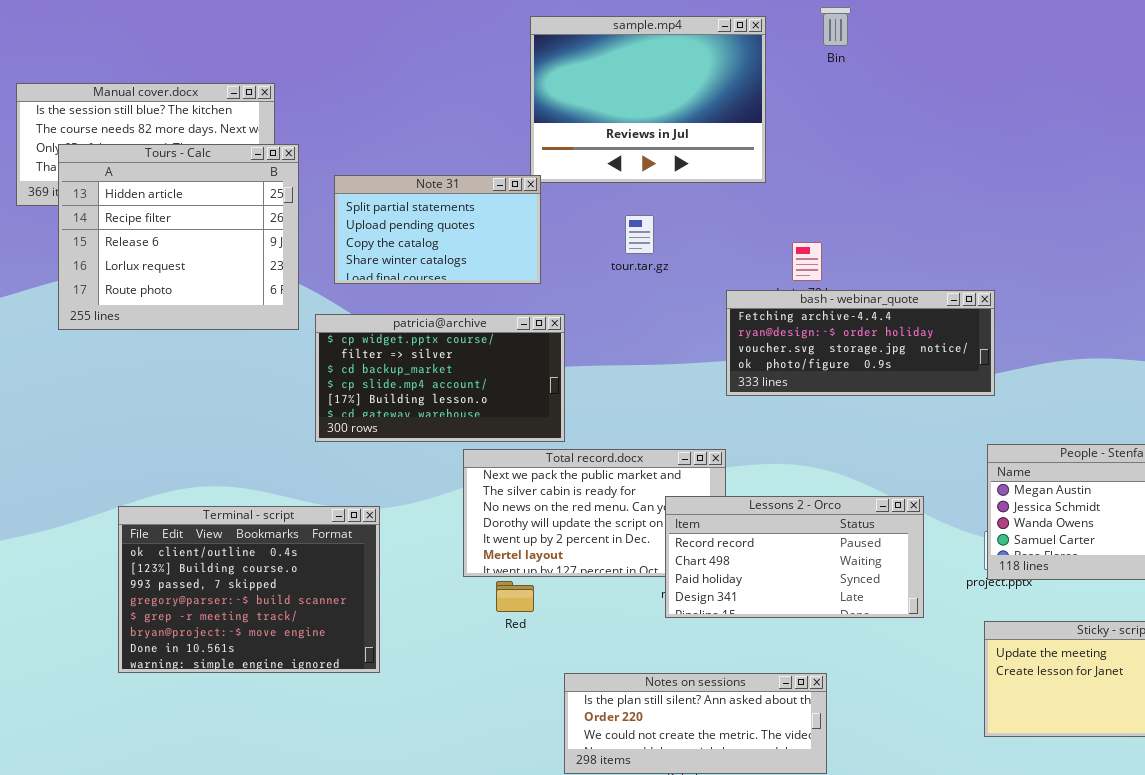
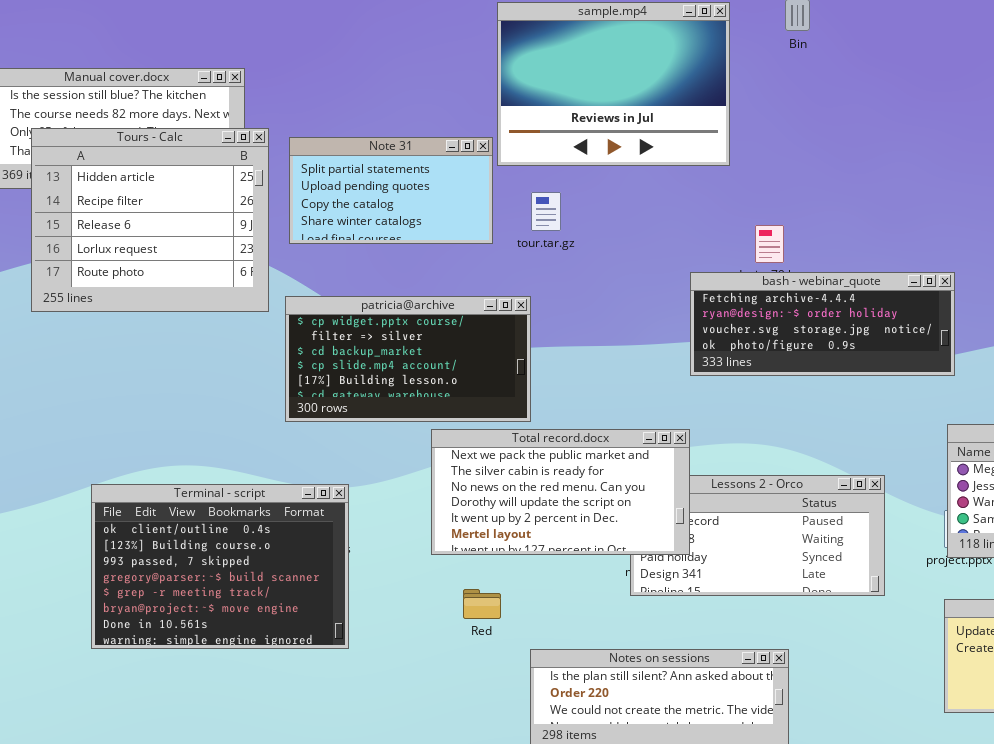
Note 31: [334,175,541,284] -> [289,137,493,244], moved
tour.tar.gz: [625,215,654,254] -> [531,192,561,231], moved
Total record.docx: [463,449,726,577] -> [431,429,690,555], raised
Red: [496,581,534,612] -> [463,589,501,619], moved

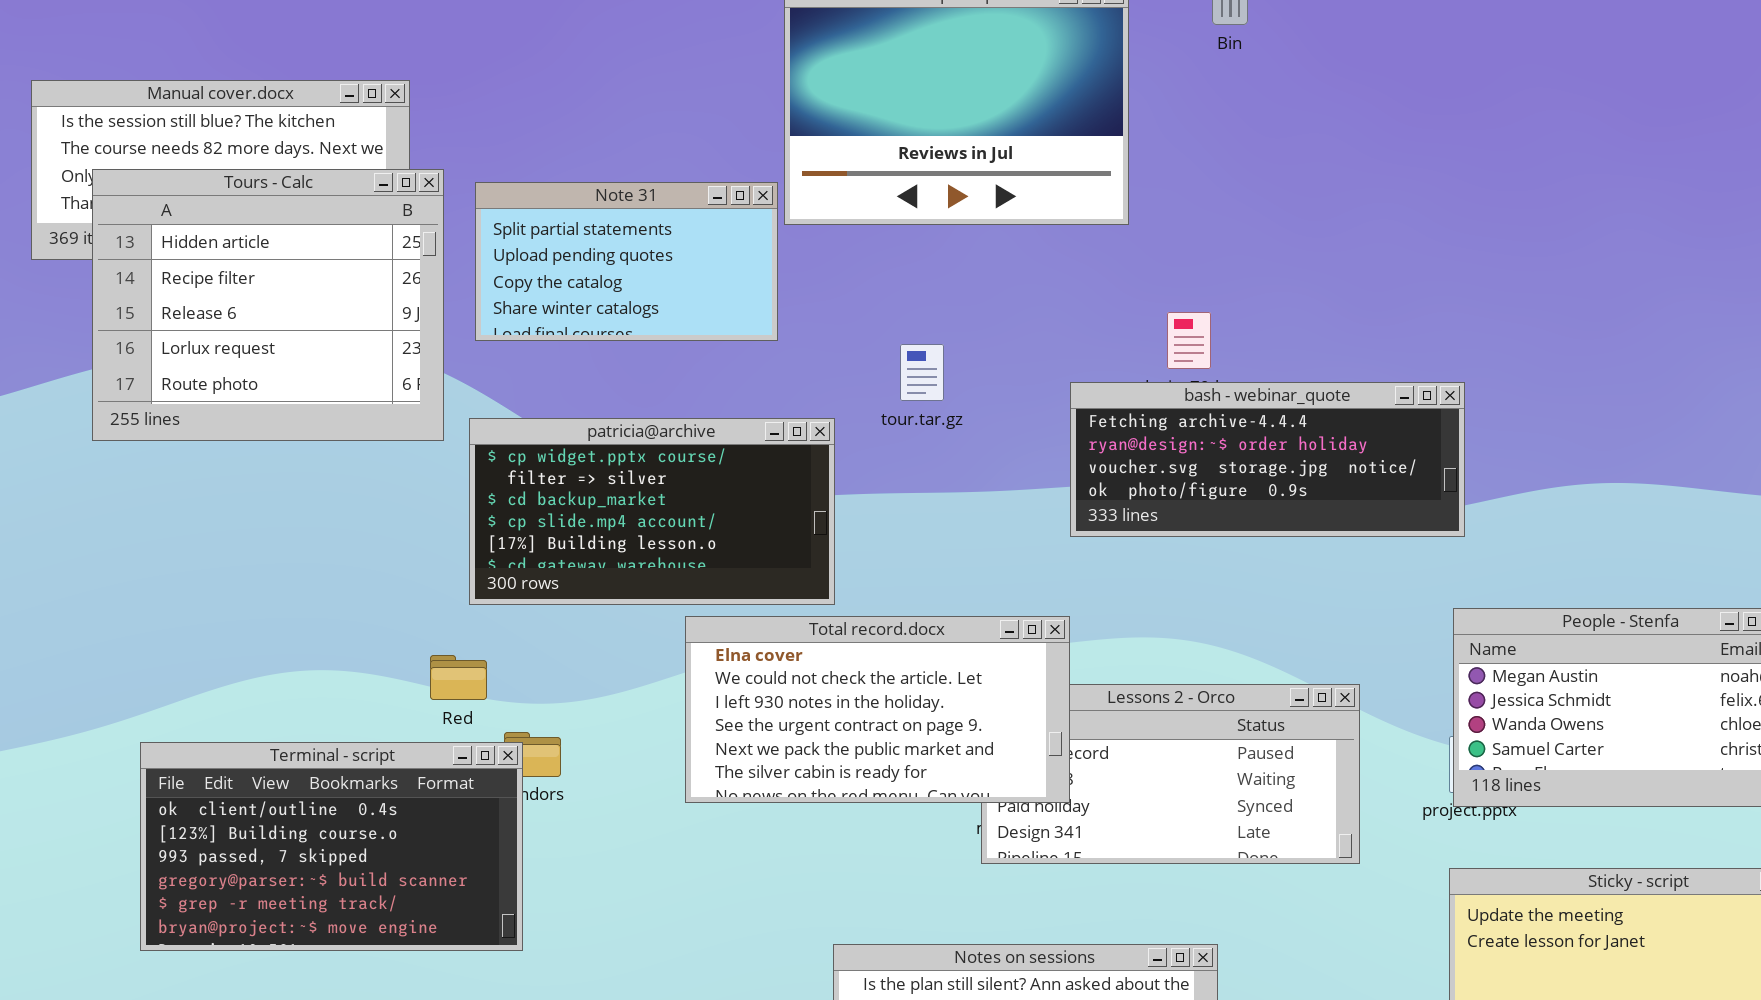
tour.tar.gz: [531,192,561,231] -> [900,344,944,401], moved
Total record.docx: [431,429,690,555] -> [685,616,1070,803], scrolled up 4 rows
Terminal - script: [91,484,349,649] -> [140,742,523,951], moved, resized
Red: [463,589,501,619] -> [430,655,487,700], moved

